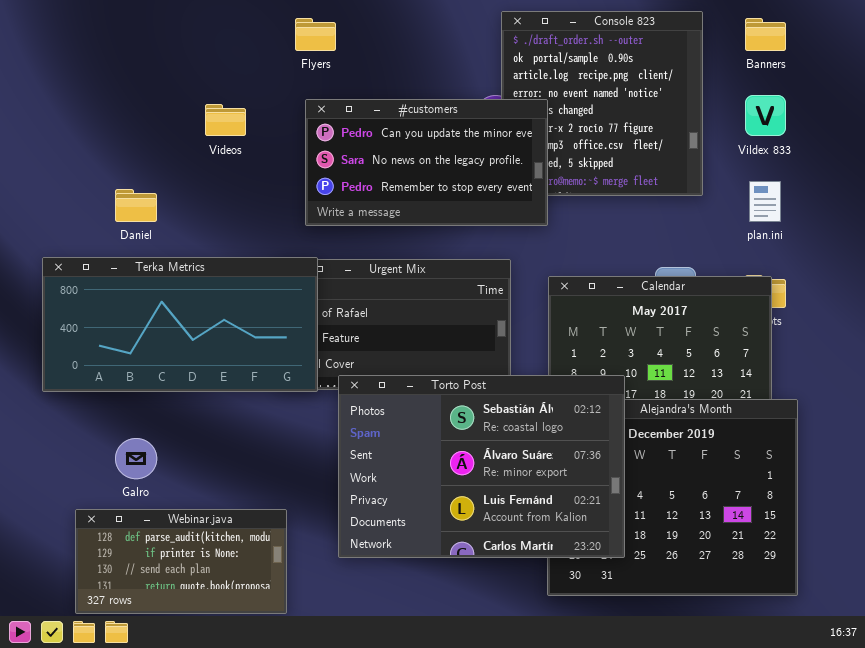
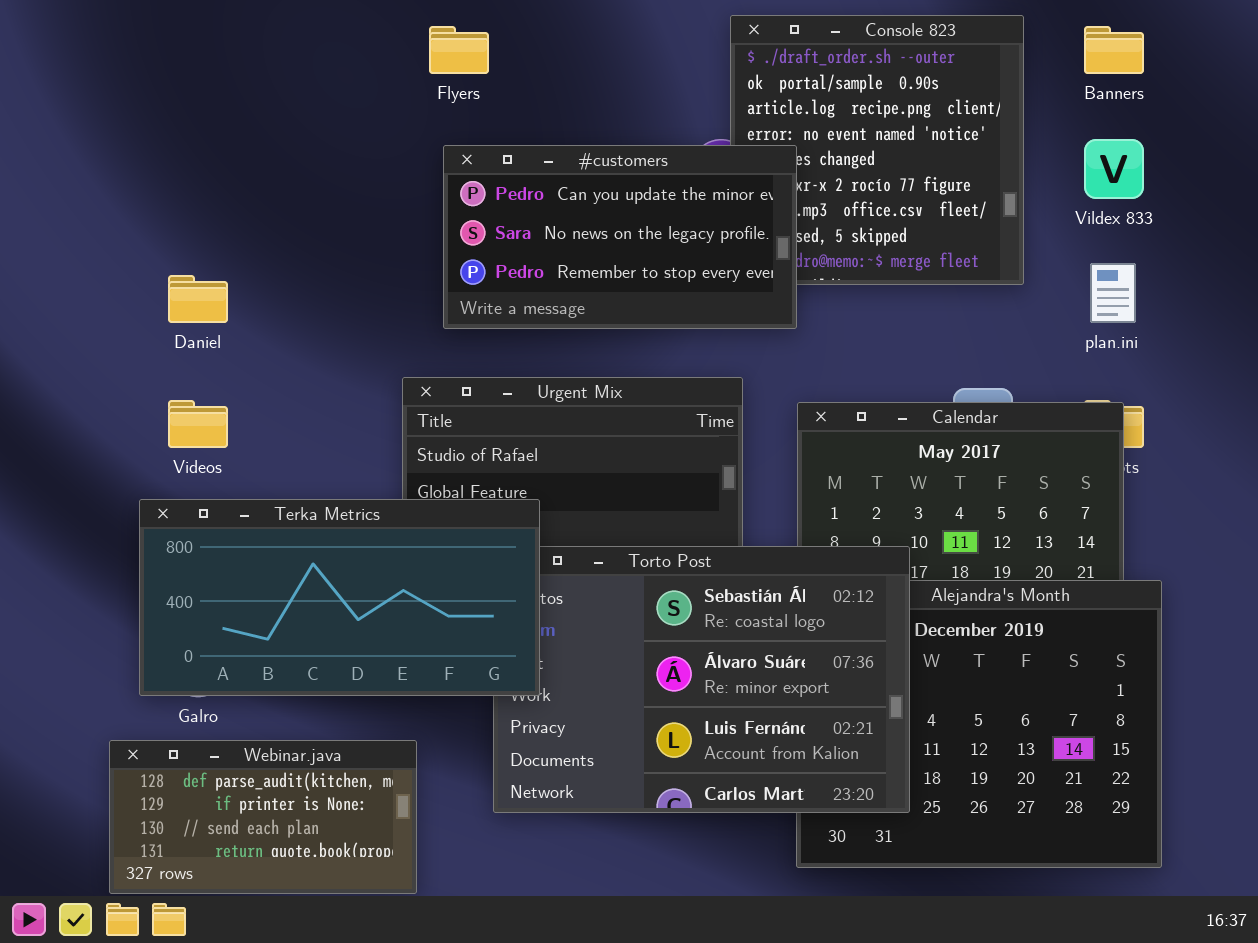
Videos: [205,104,246,136] -> [168,400,228,448], moved
Terka Metrics: [42,257,318,392] -> [139,499,540,696], moved

